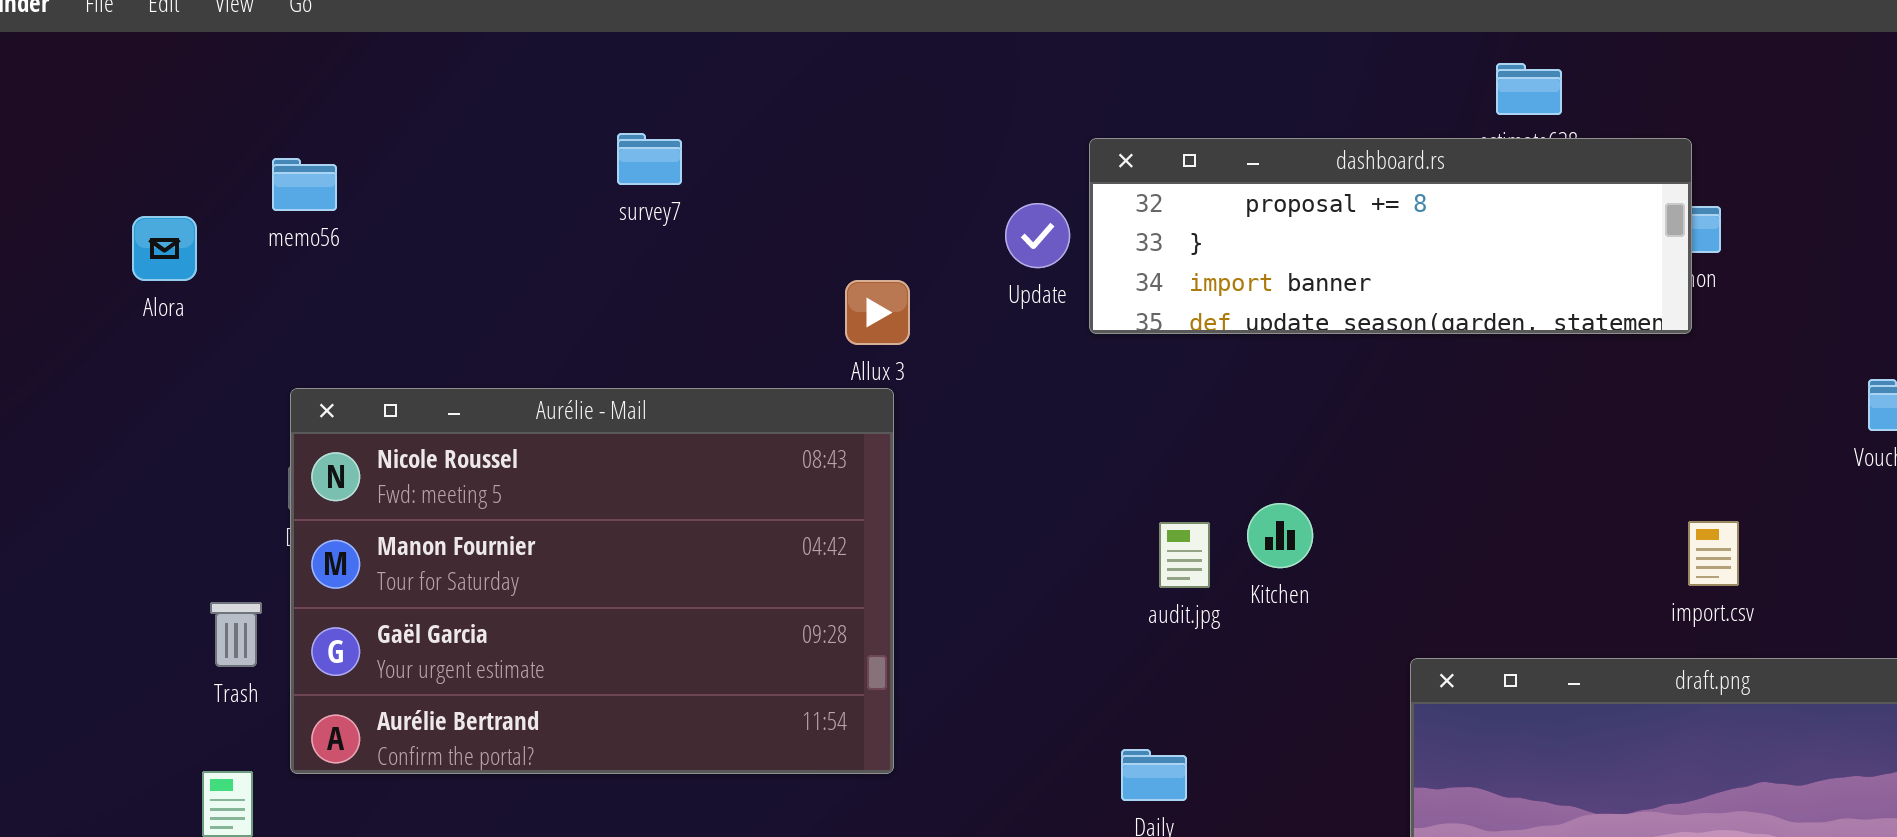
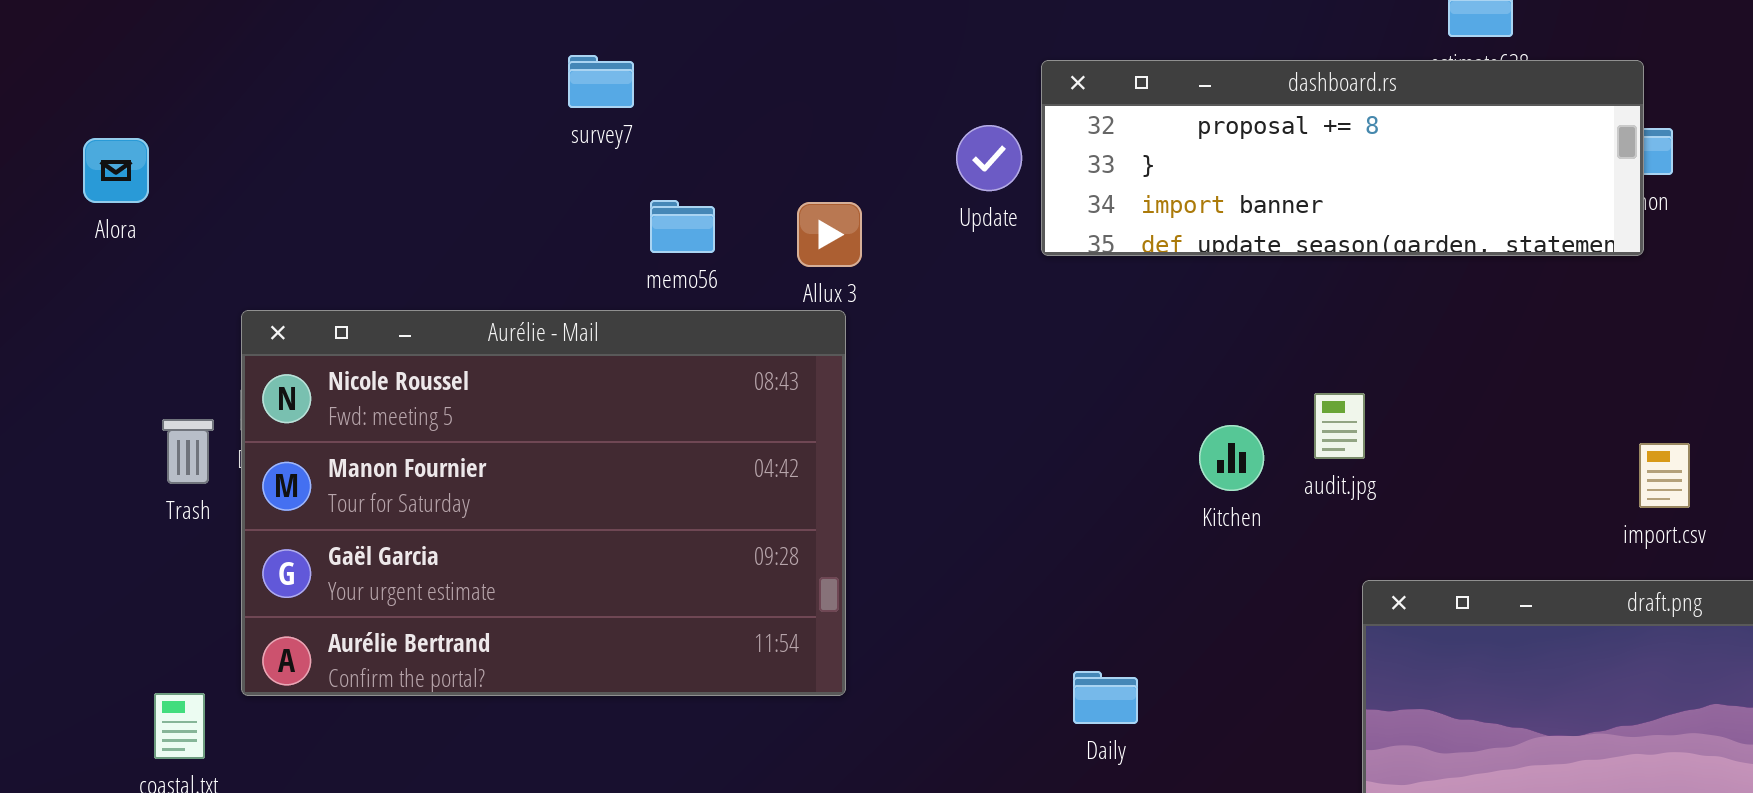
memo56: [272,158,337,211] -> [650,200,715,253], moved
audit.jpg: [1159,522,1210,588] -> [1314,393,1365,459], moved
Trash: [210,602,262,667] -> [162,419,214,484], moved

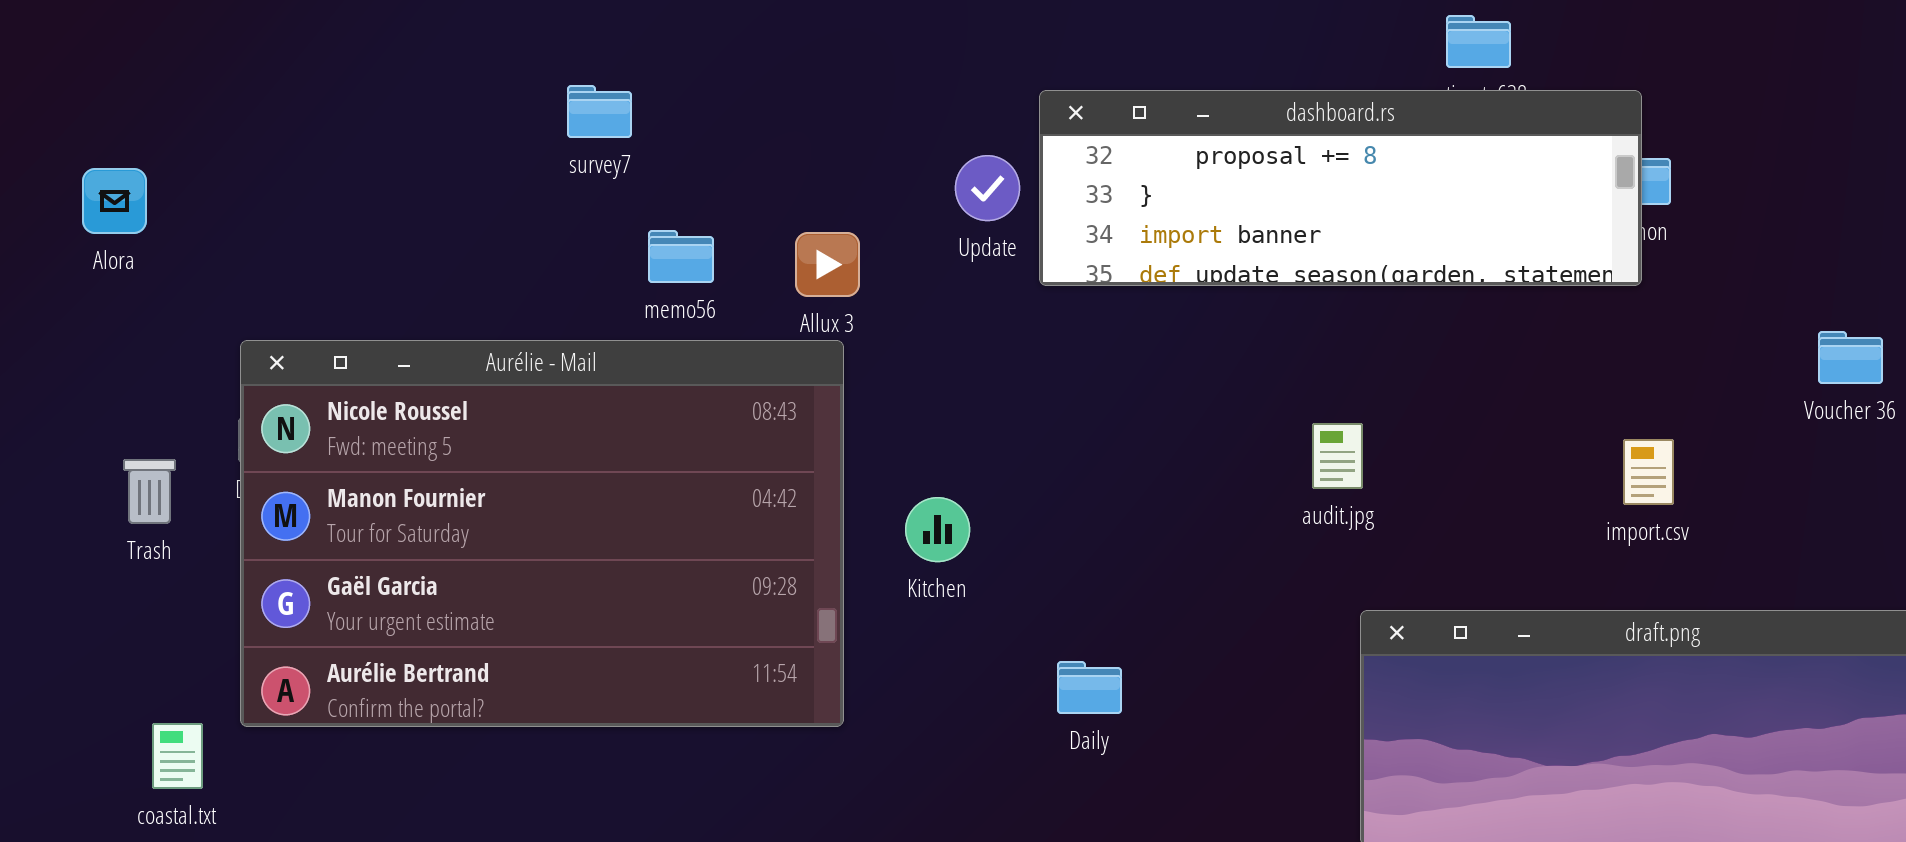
Trash: [162,419,214,484] -> [123,459,176,524], moved
Kitchen: [1199,425,1264,491] -> [905,497,970,562], moved
import.csv: [1639,443,1690,508] -> [1623,439,1674,505], moved
Daily: [1073,671,1138,724] -> [1057,661,1122,714], moved

